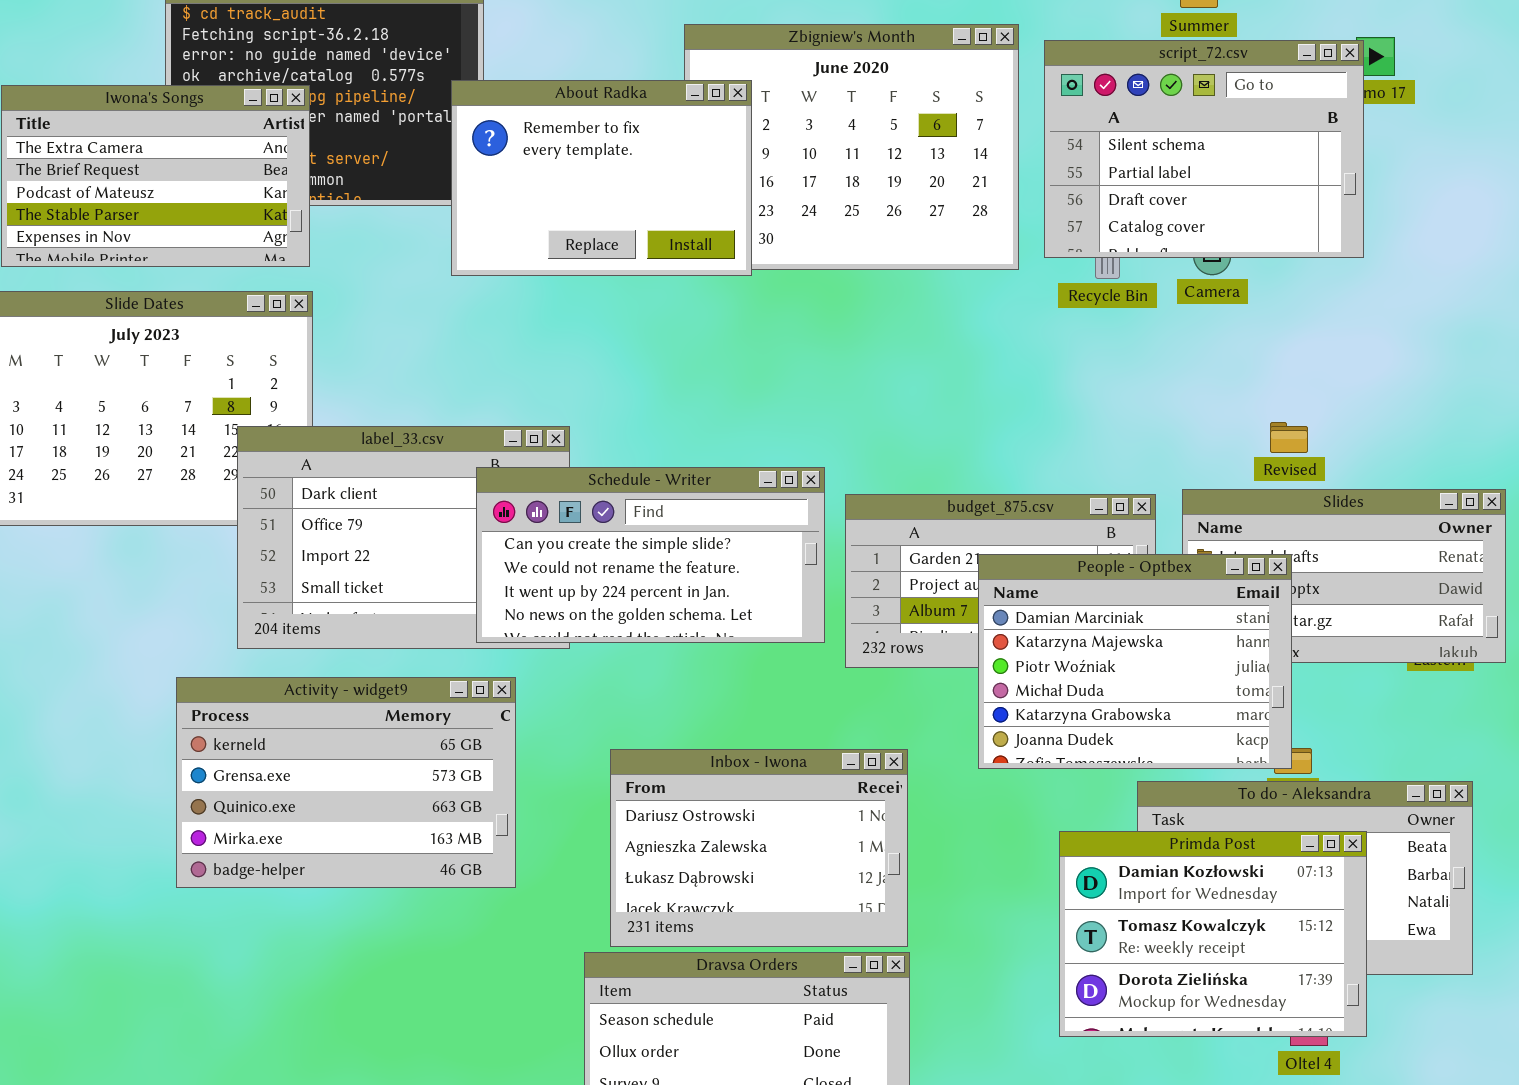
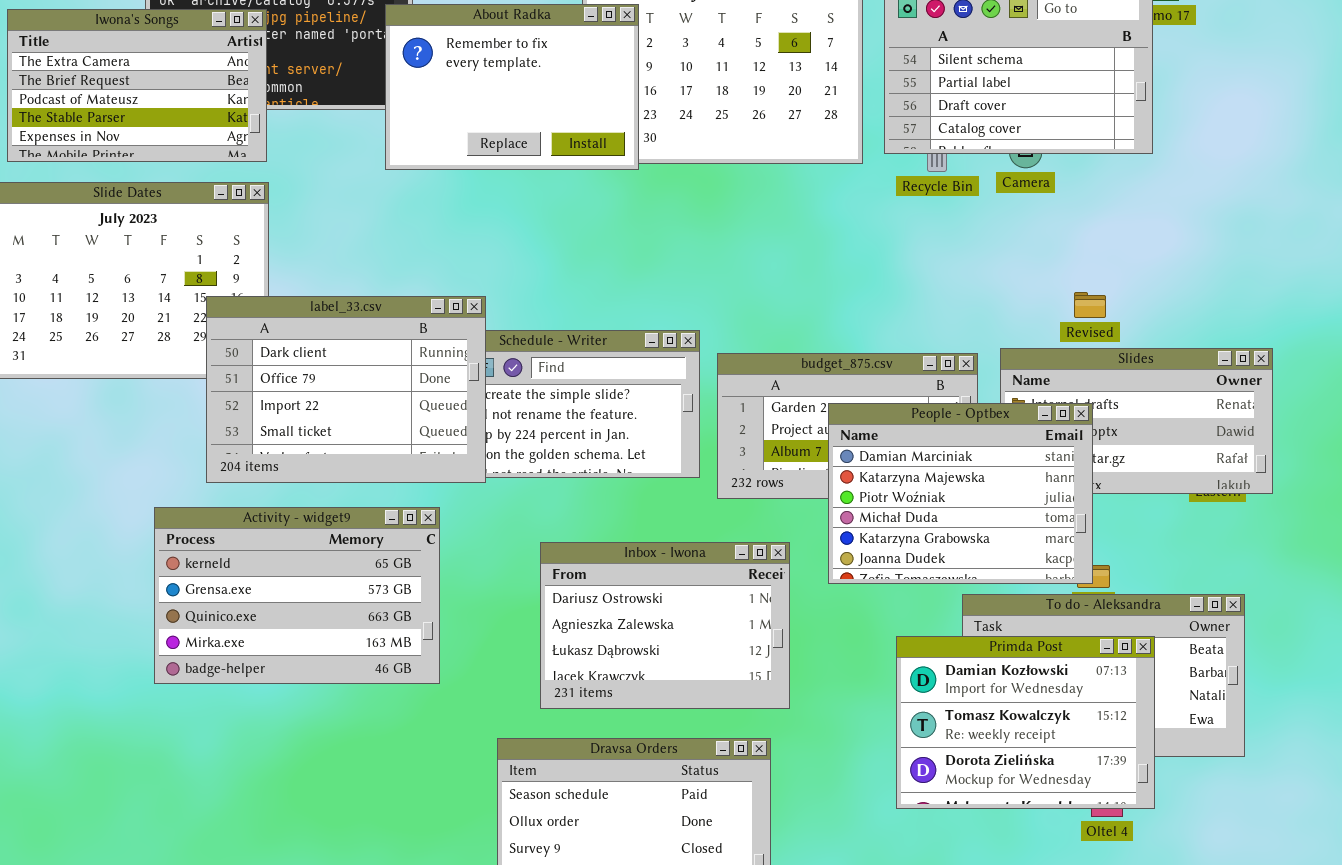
label_33.csv: [237,426,570,649] -> [206,296,486,483], raised
Inbox - Iwona: [610,749,908,947] -> [540,542,790,709], moved

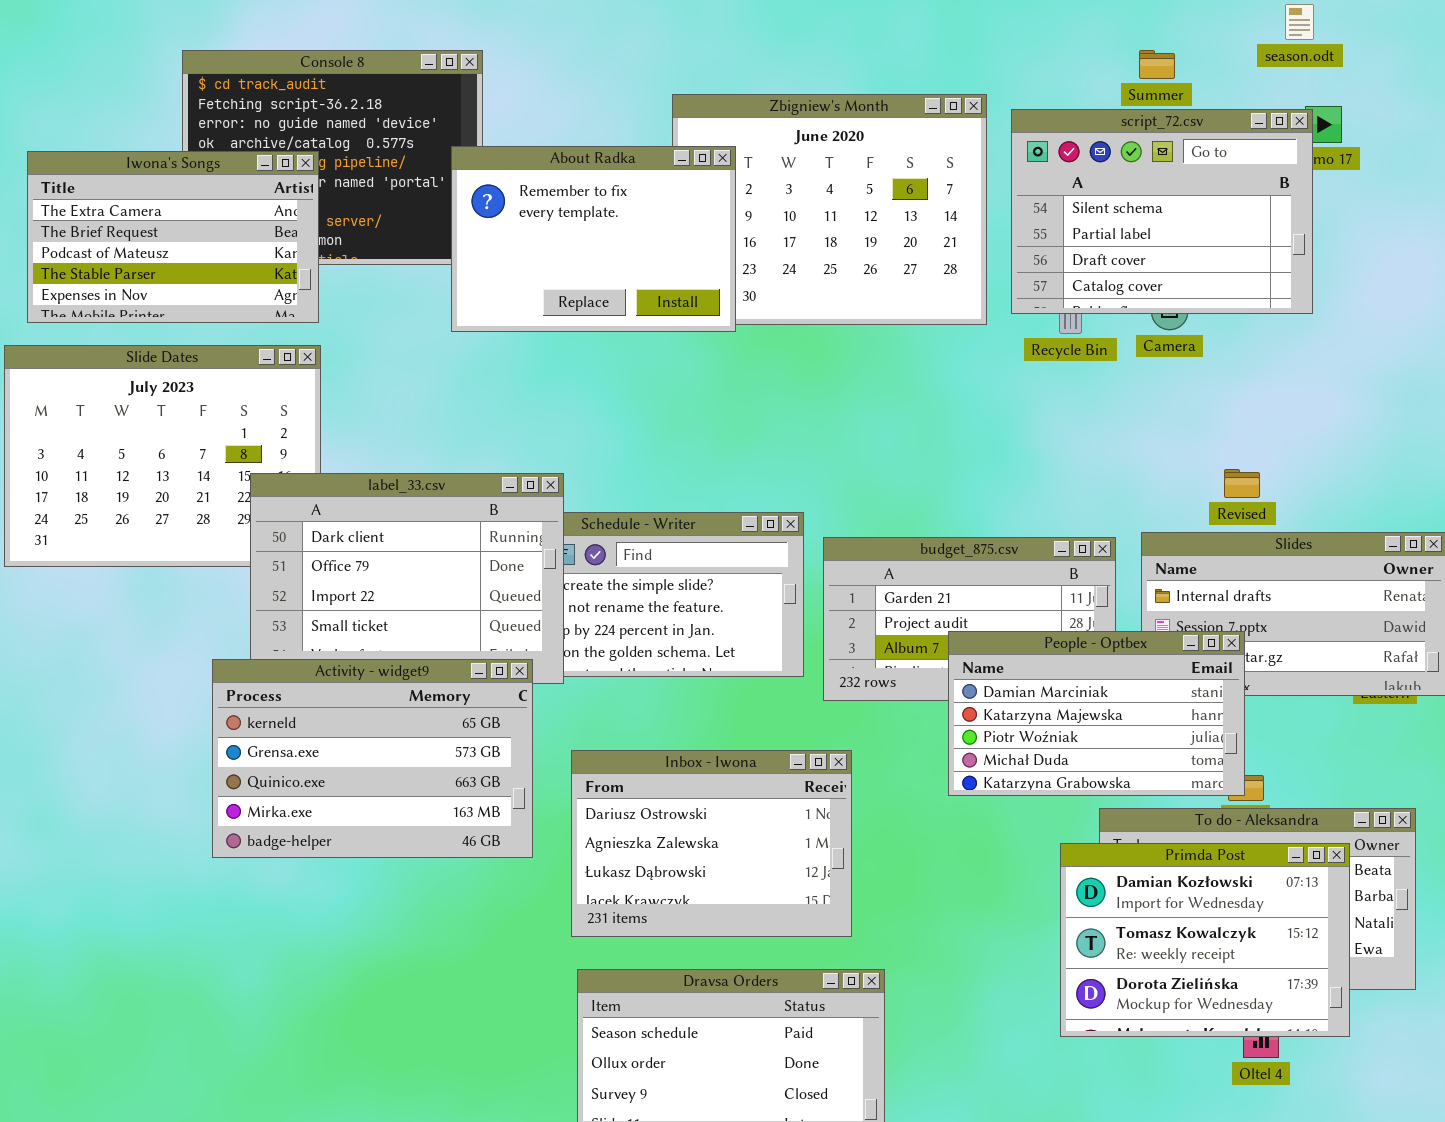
People - Optbex: [828,403,1093,584] -> [948,631,1245,796], resized
Activity - widget9: [154,507,440,684] -> [212,659,533,858], moved
Inbox - Iwona: [540,542,790,709] -> [571,750,852,937], moved
Primda Post: [896,636,1155,809] -> [1060,843,1350,1037], moved

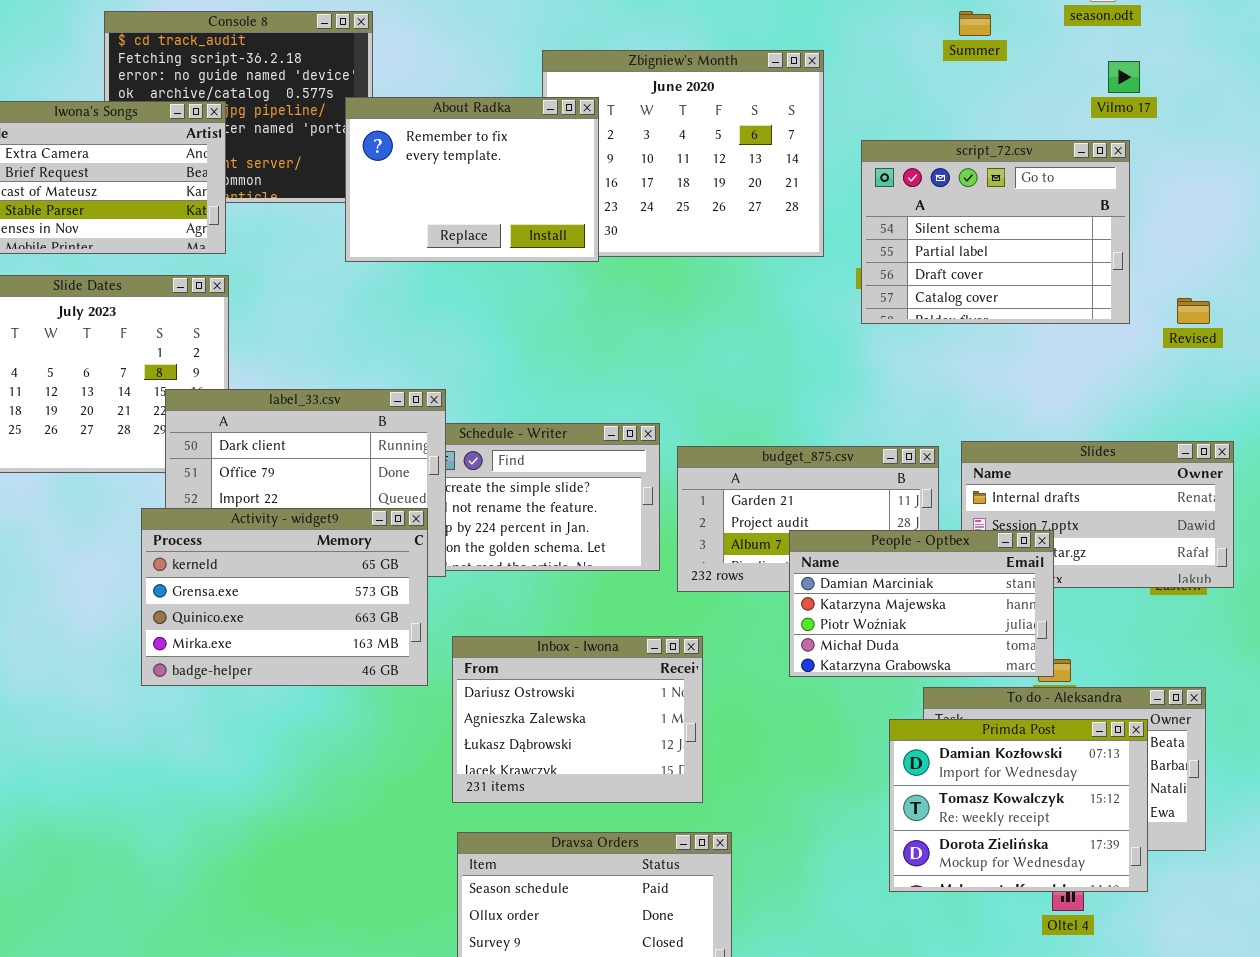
script_72.csv: [1011,109,1313,314] -> [861,140,1130,324], moved
Revised: [1224,469,1260,498] -> [1177,298,1210,324], moved
Activity - widget9: [212,659,533,858] -> [141,508,428,686], moved

